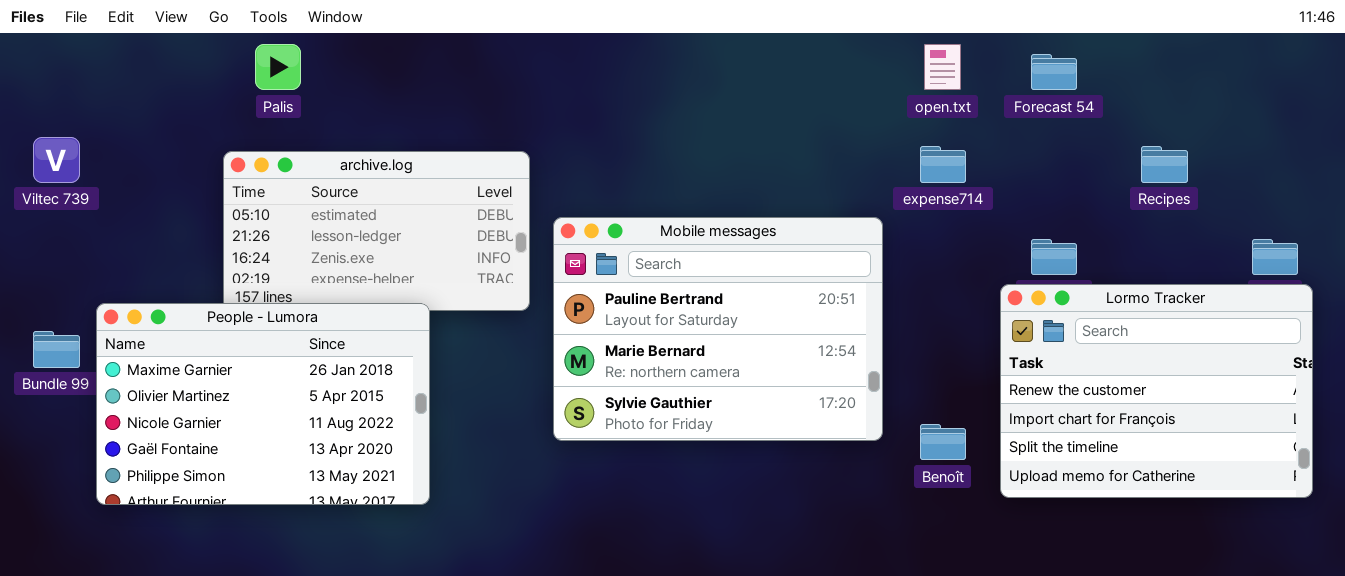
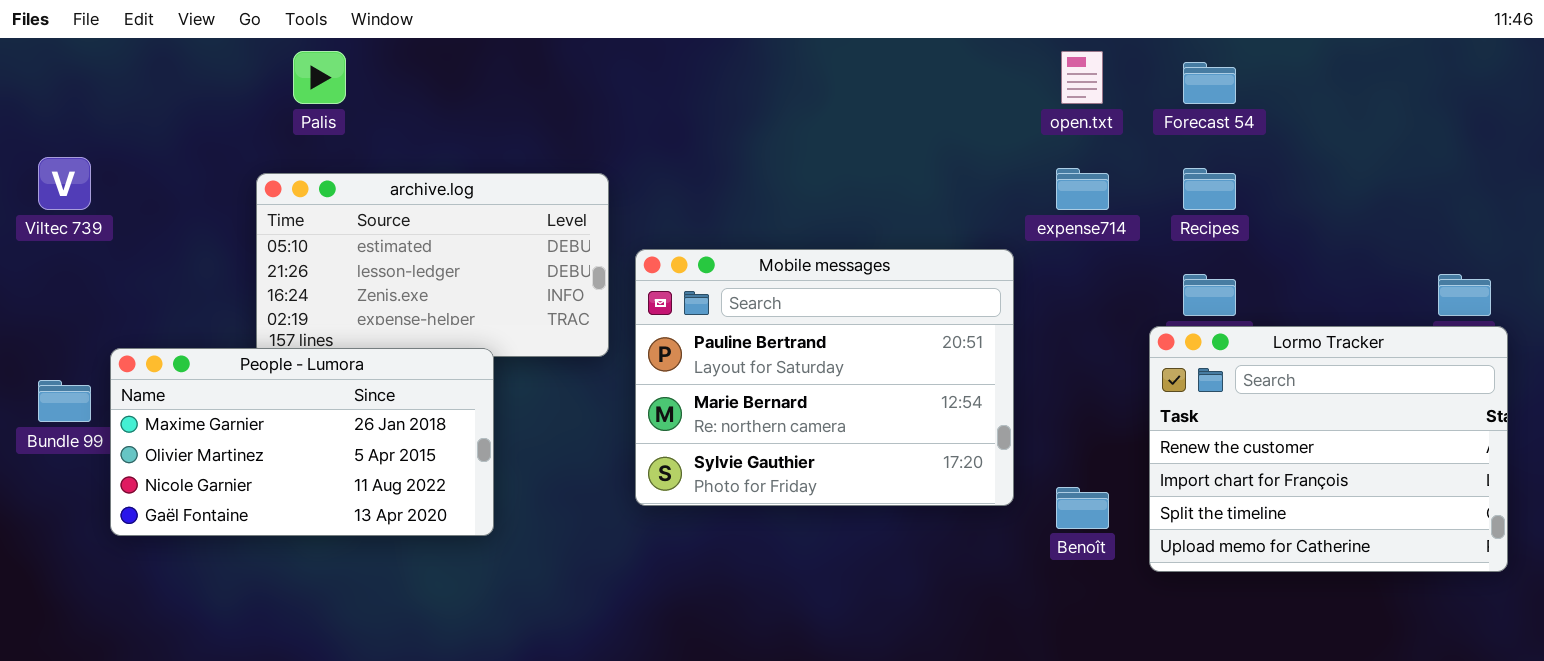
Recipes: [1141,146,1188,183] -> [1183,168,1236,210], moved
People - Lumora: [96,303,430,505] -> [110,348,494,536], resized

